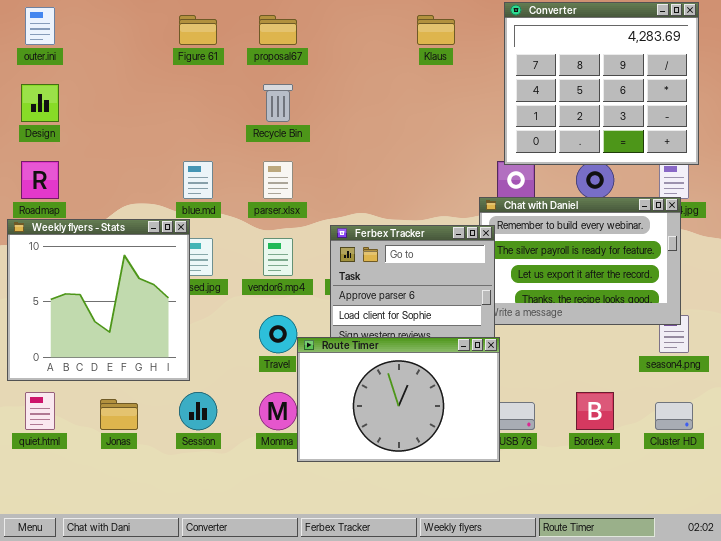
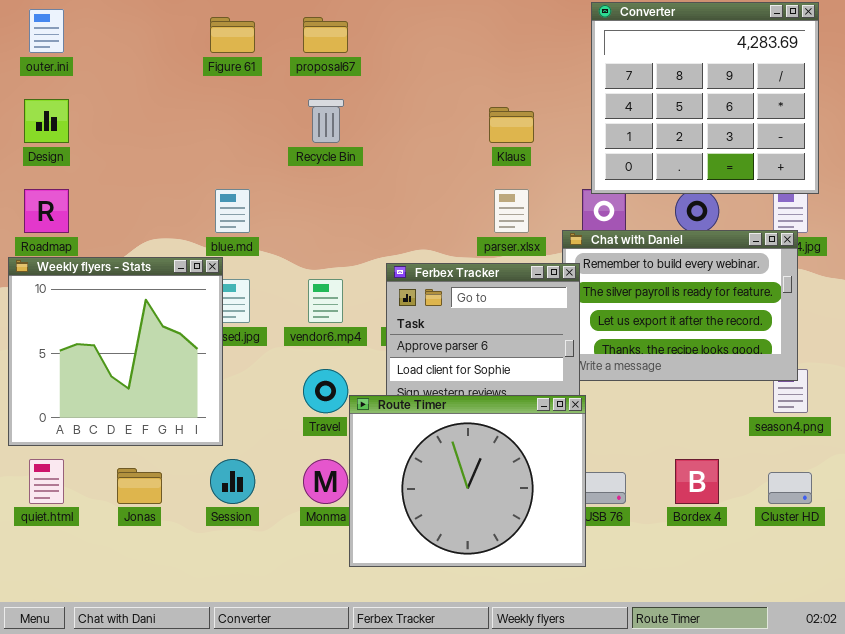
Klaus: [417,15,455,45] -> [489,107,534,143], moved
parser.xlsx: [263,161,293,199] -> [494,189,529,233], moved
Route Timer: [297,337,500,462] -> [349,395,586,567], resized

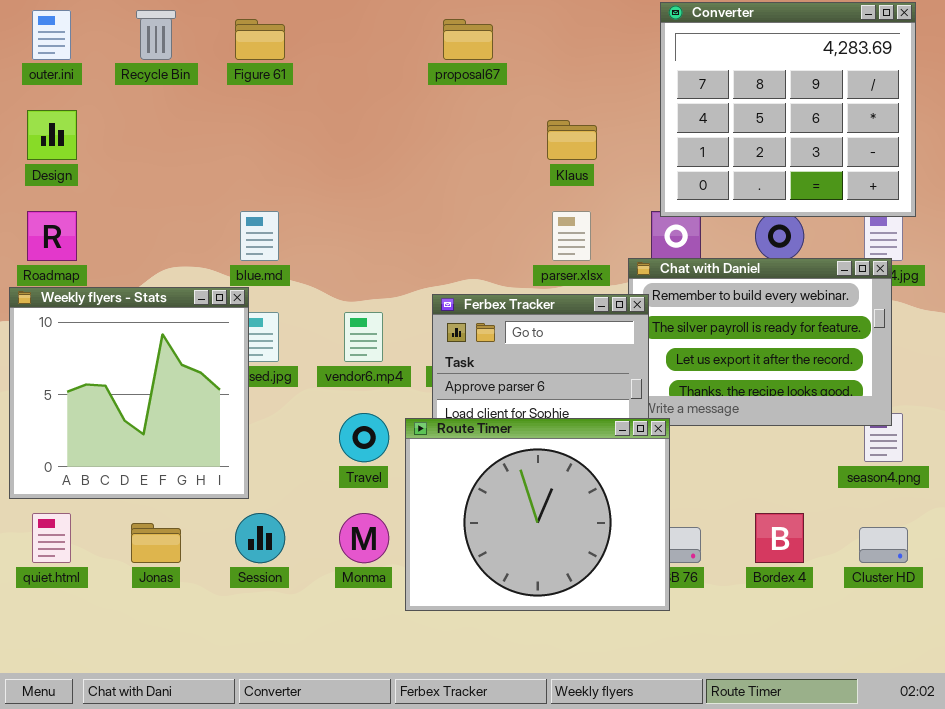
proposal67: [303,17,348,53] -> [443,19,493,60], moved
Recycle Bin: [308,99,344,143] -> [136,10,176,60], moved
Route Timer: [349,395,586,567] -> [405,418,670,611], moved

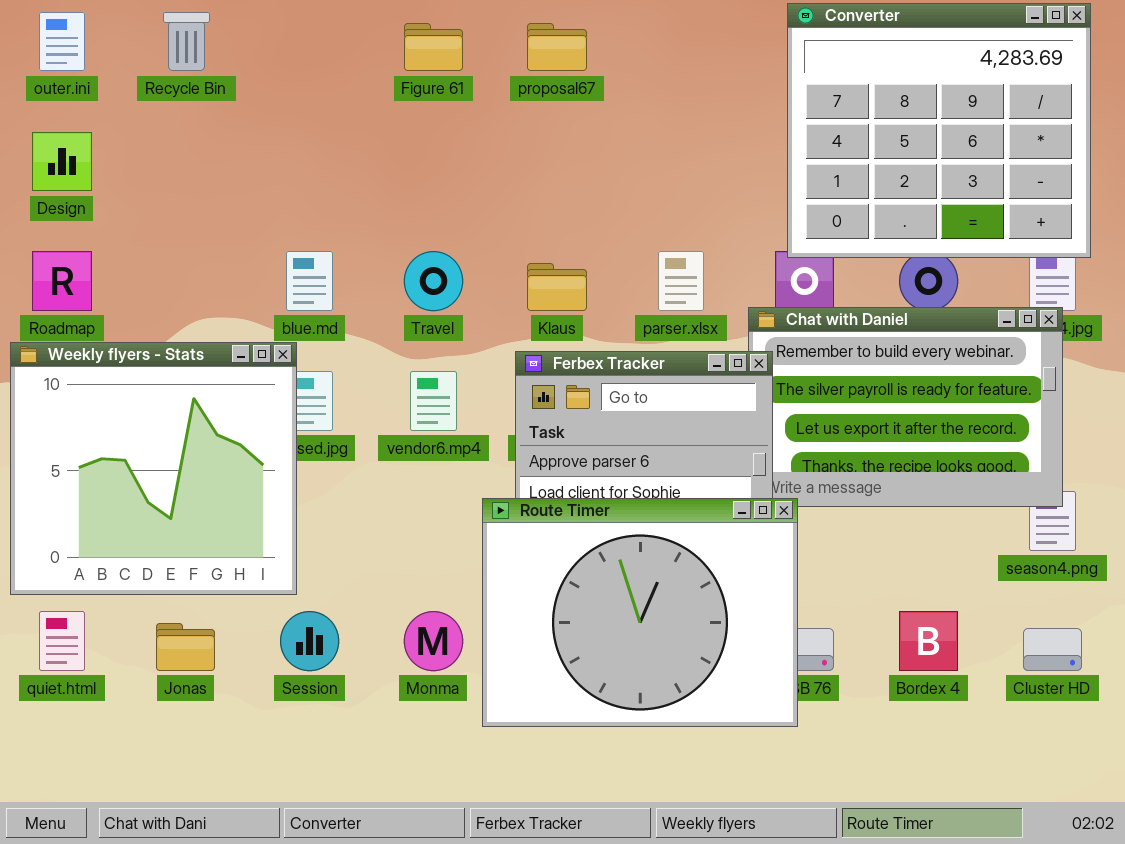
Figure 61: [235,19,285,60] -> [404,23,463,71], moved
Klaus: [547,120,597,160] -> [527,263,587,311], moved
Travel: [339,413,389,462] -> [404,251,463,311], moved

